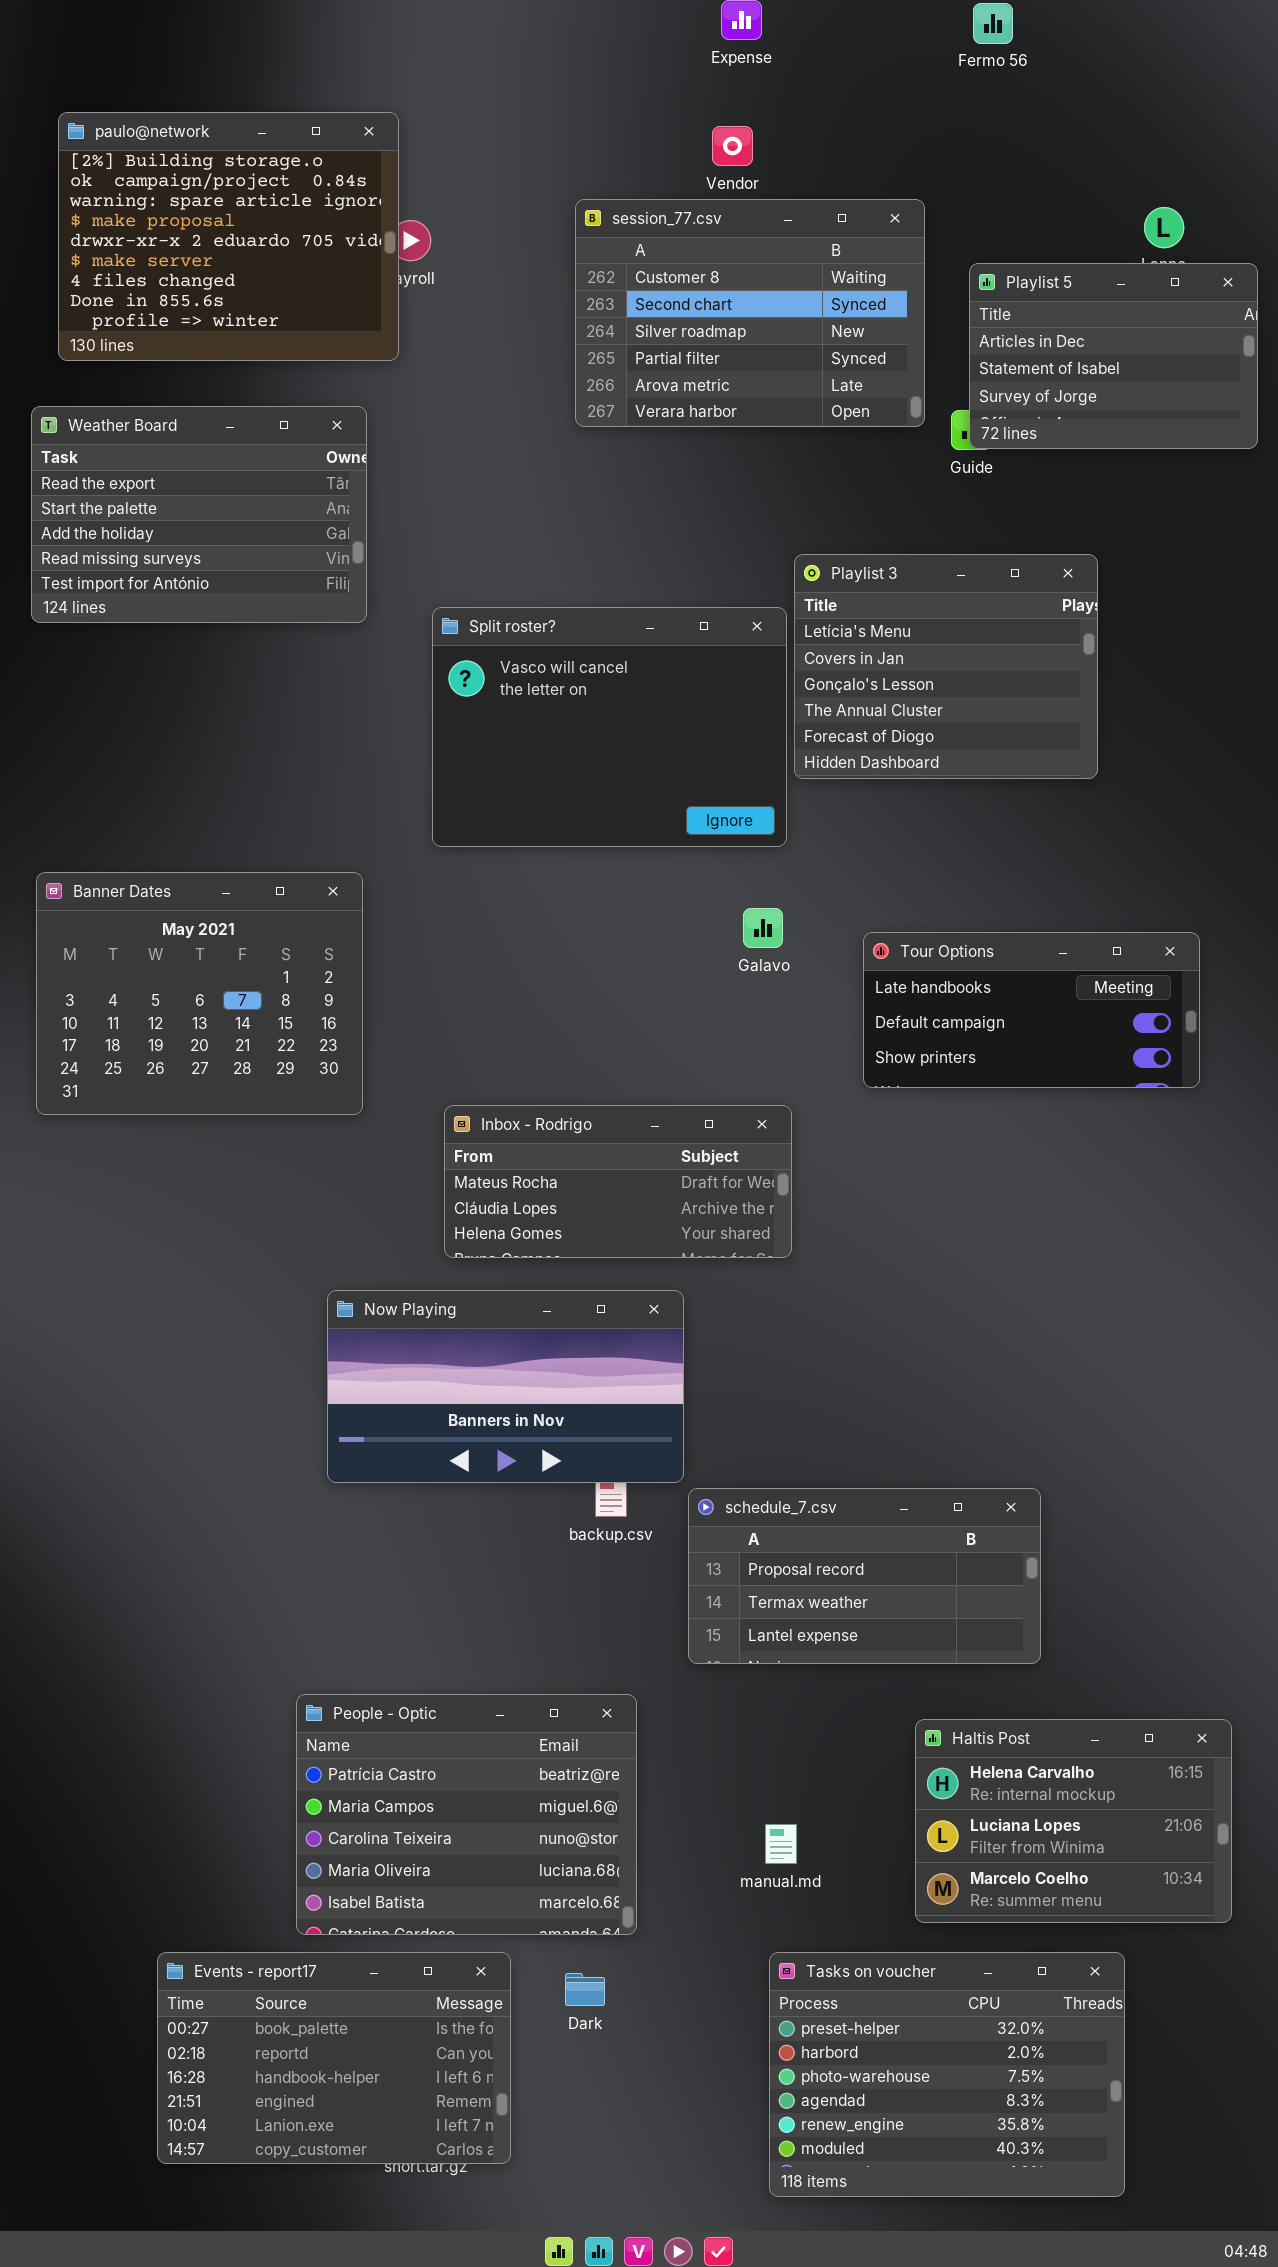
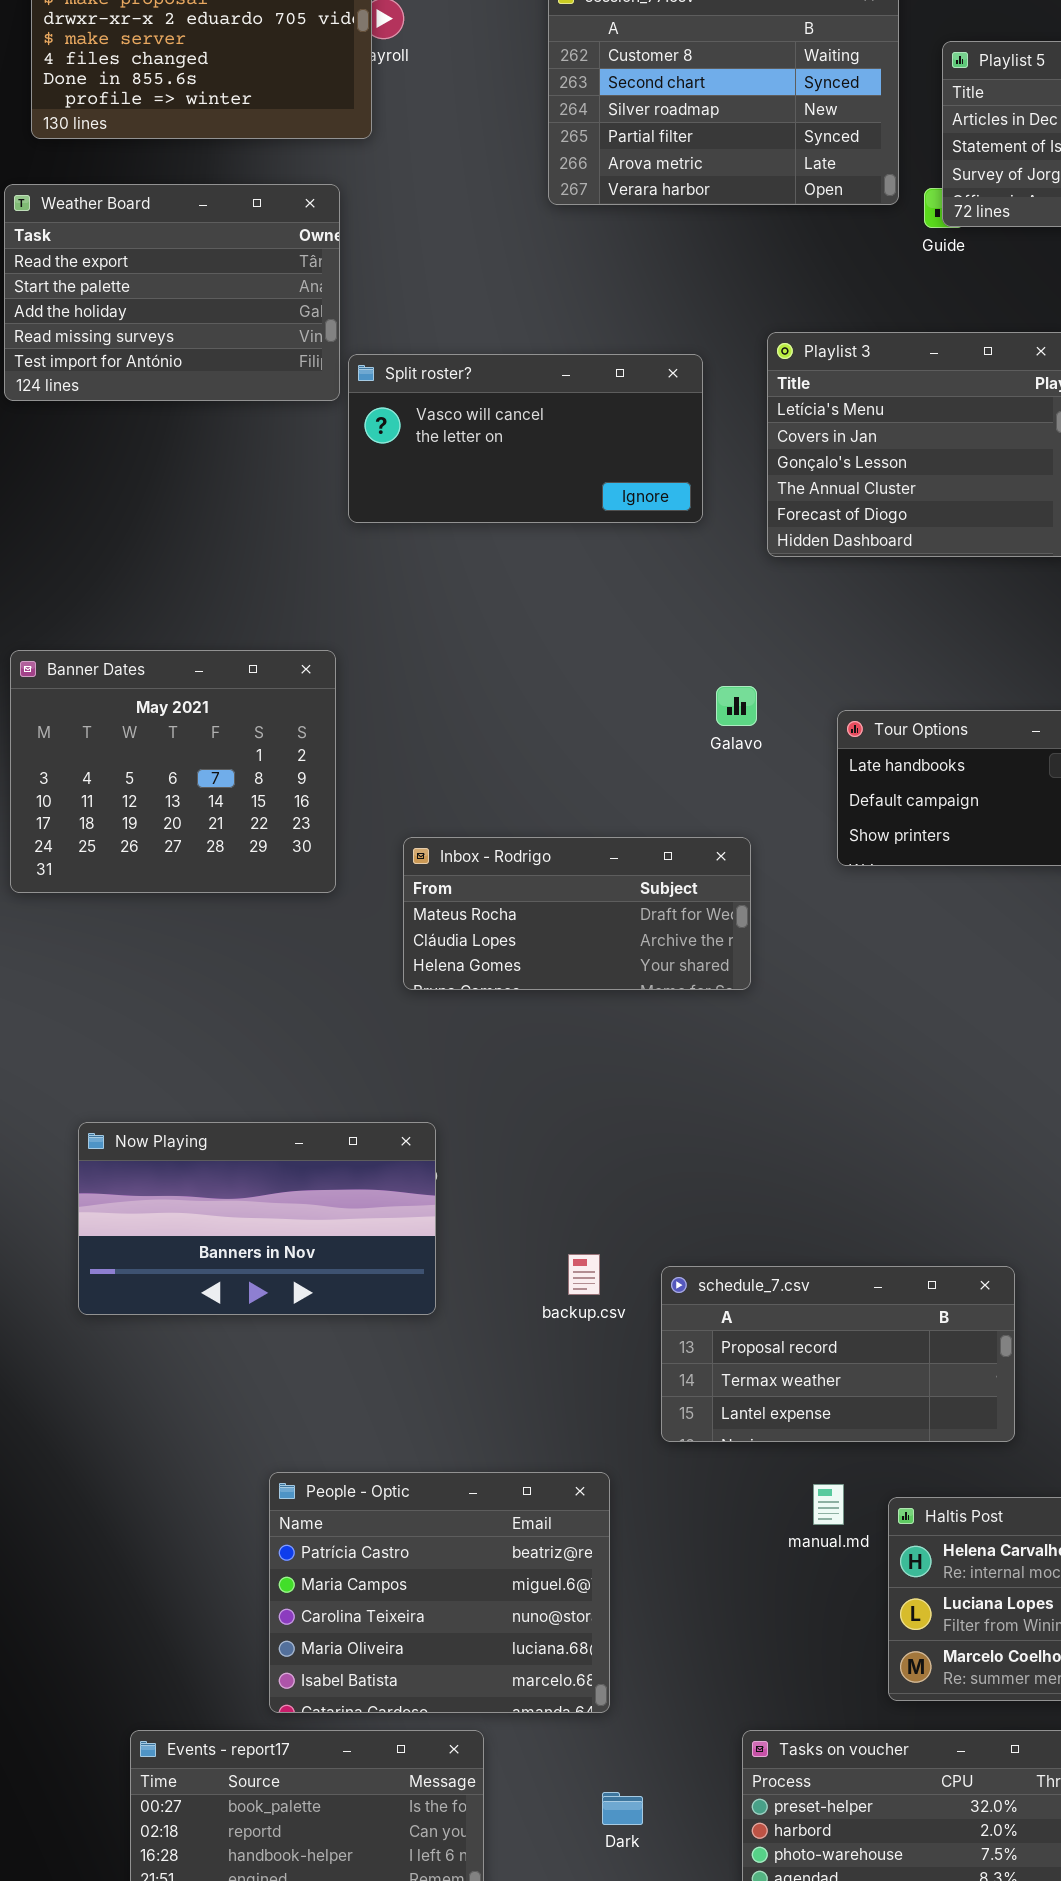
Split roster?: [432,607,787,847] -> [348,354,703,523], moved, resized
Inbox - Rodrigo: [444,1105,792,1258] -> [403,837,751,990], moved
Now Playing: [327,1290,684,1483] -> [78,1122,436,1315], moved
manual.md: [765,1824,797,1864] -> [813,1484,844,1525], moved
Dark: [565,1973,605,2006] -> [602,1792,643,1825], moved

